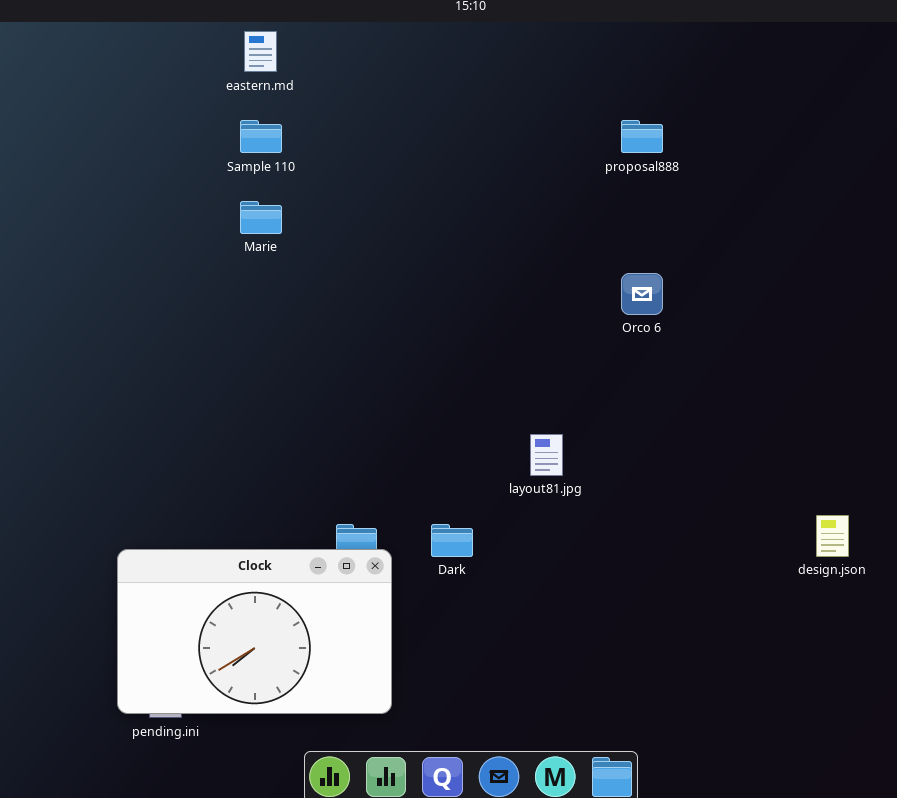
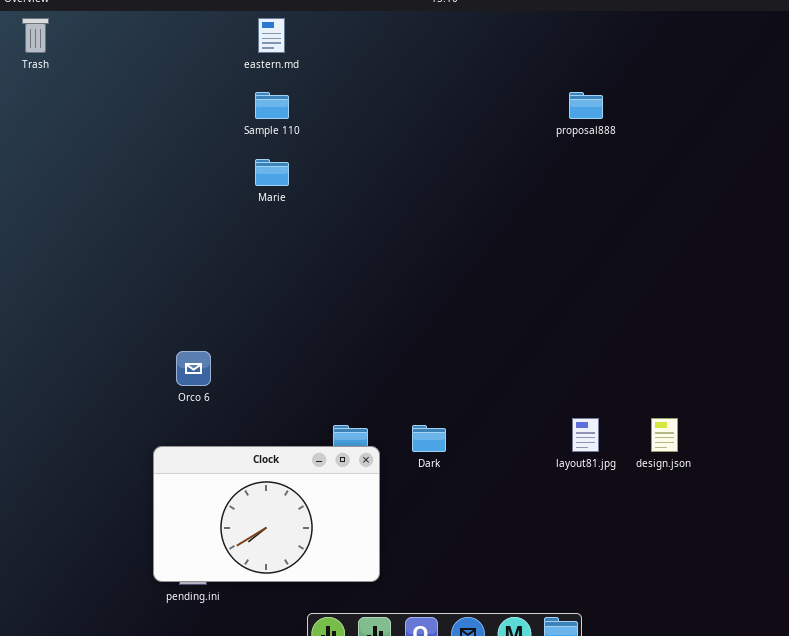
Orco 6: [621,273,663,315] -> [176,351,211,386], moved
layout81.jpg: [530,434,563,476] -> [572,418,599,452], moved
design.json: [816,515,849,557] -> [651,418,678,452], moved

